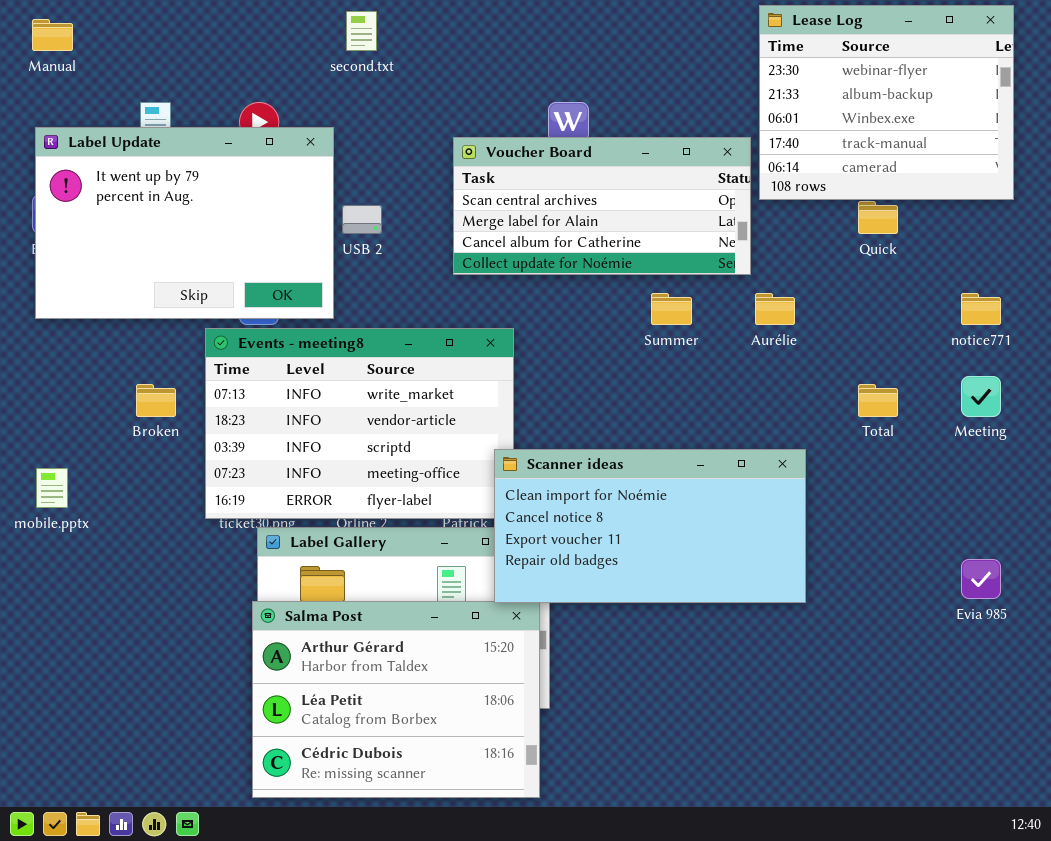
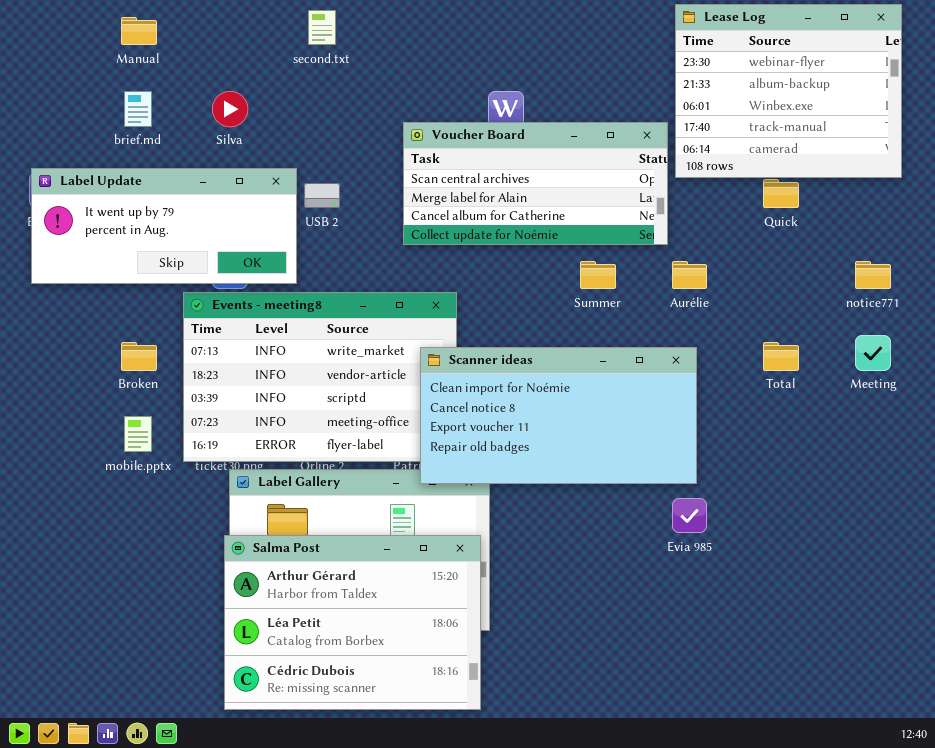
Manual: [32,19,73,51] -> [121,17,157,45], moved
Label Update: [35,127,334,319] -> [31,168,297,284], resized
Scanner ideas: [494,449,806,603] -> [420,347,697,484], moved
mobile.pptx: [36,468,68,508] -> [124,416,152,452], moved
Evia 985: [961,559,1001,599] -> [672,498,707,533], moved

